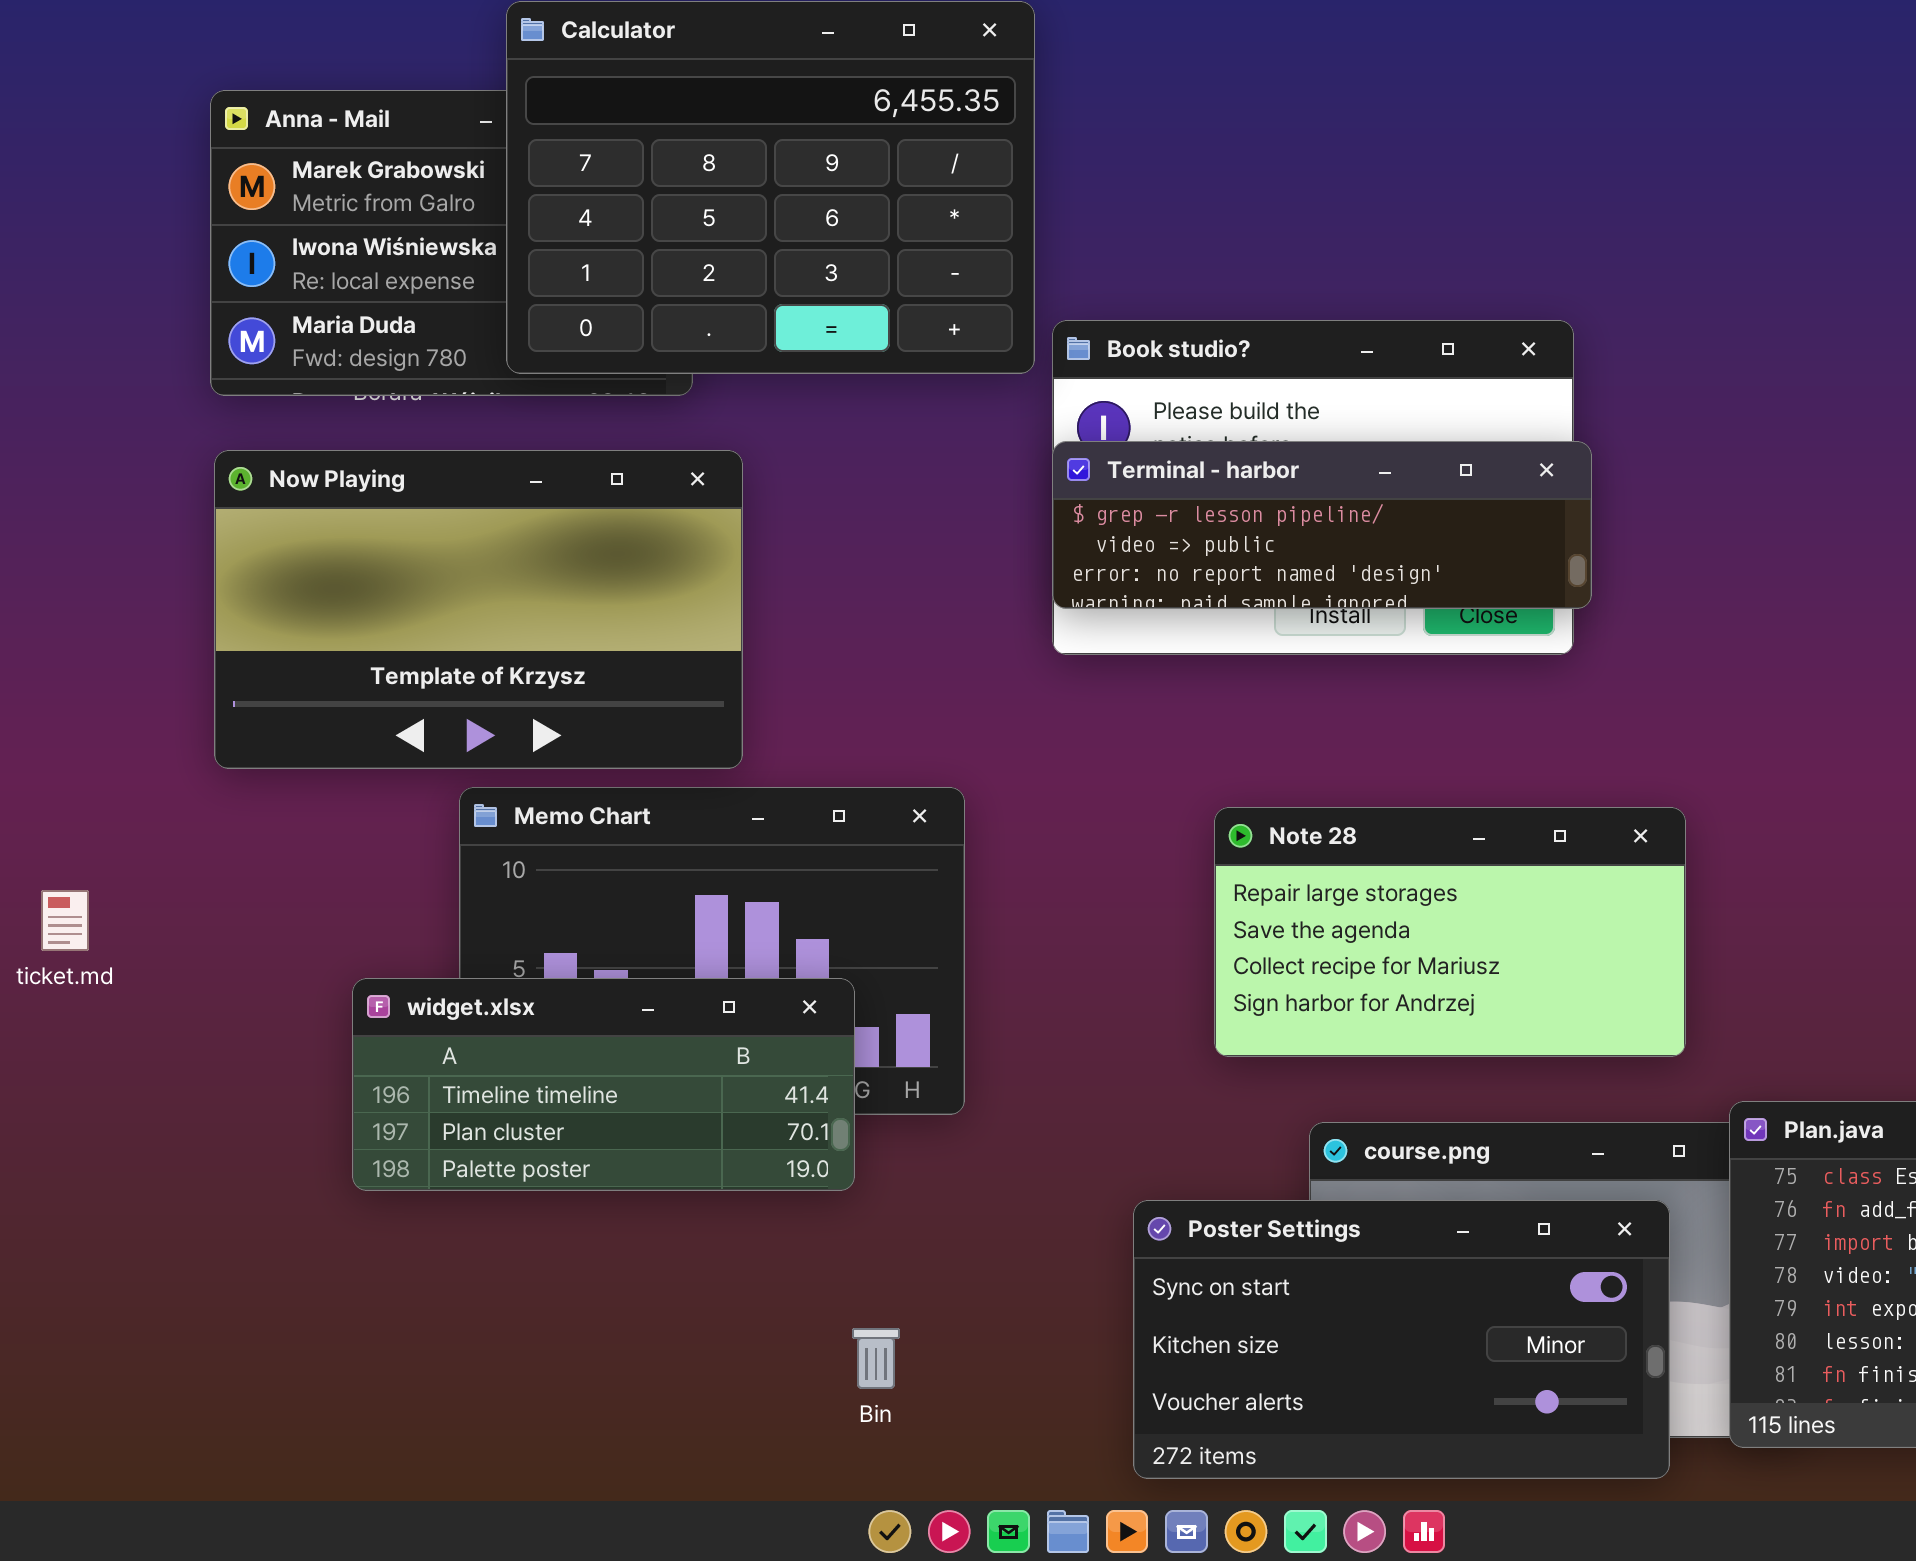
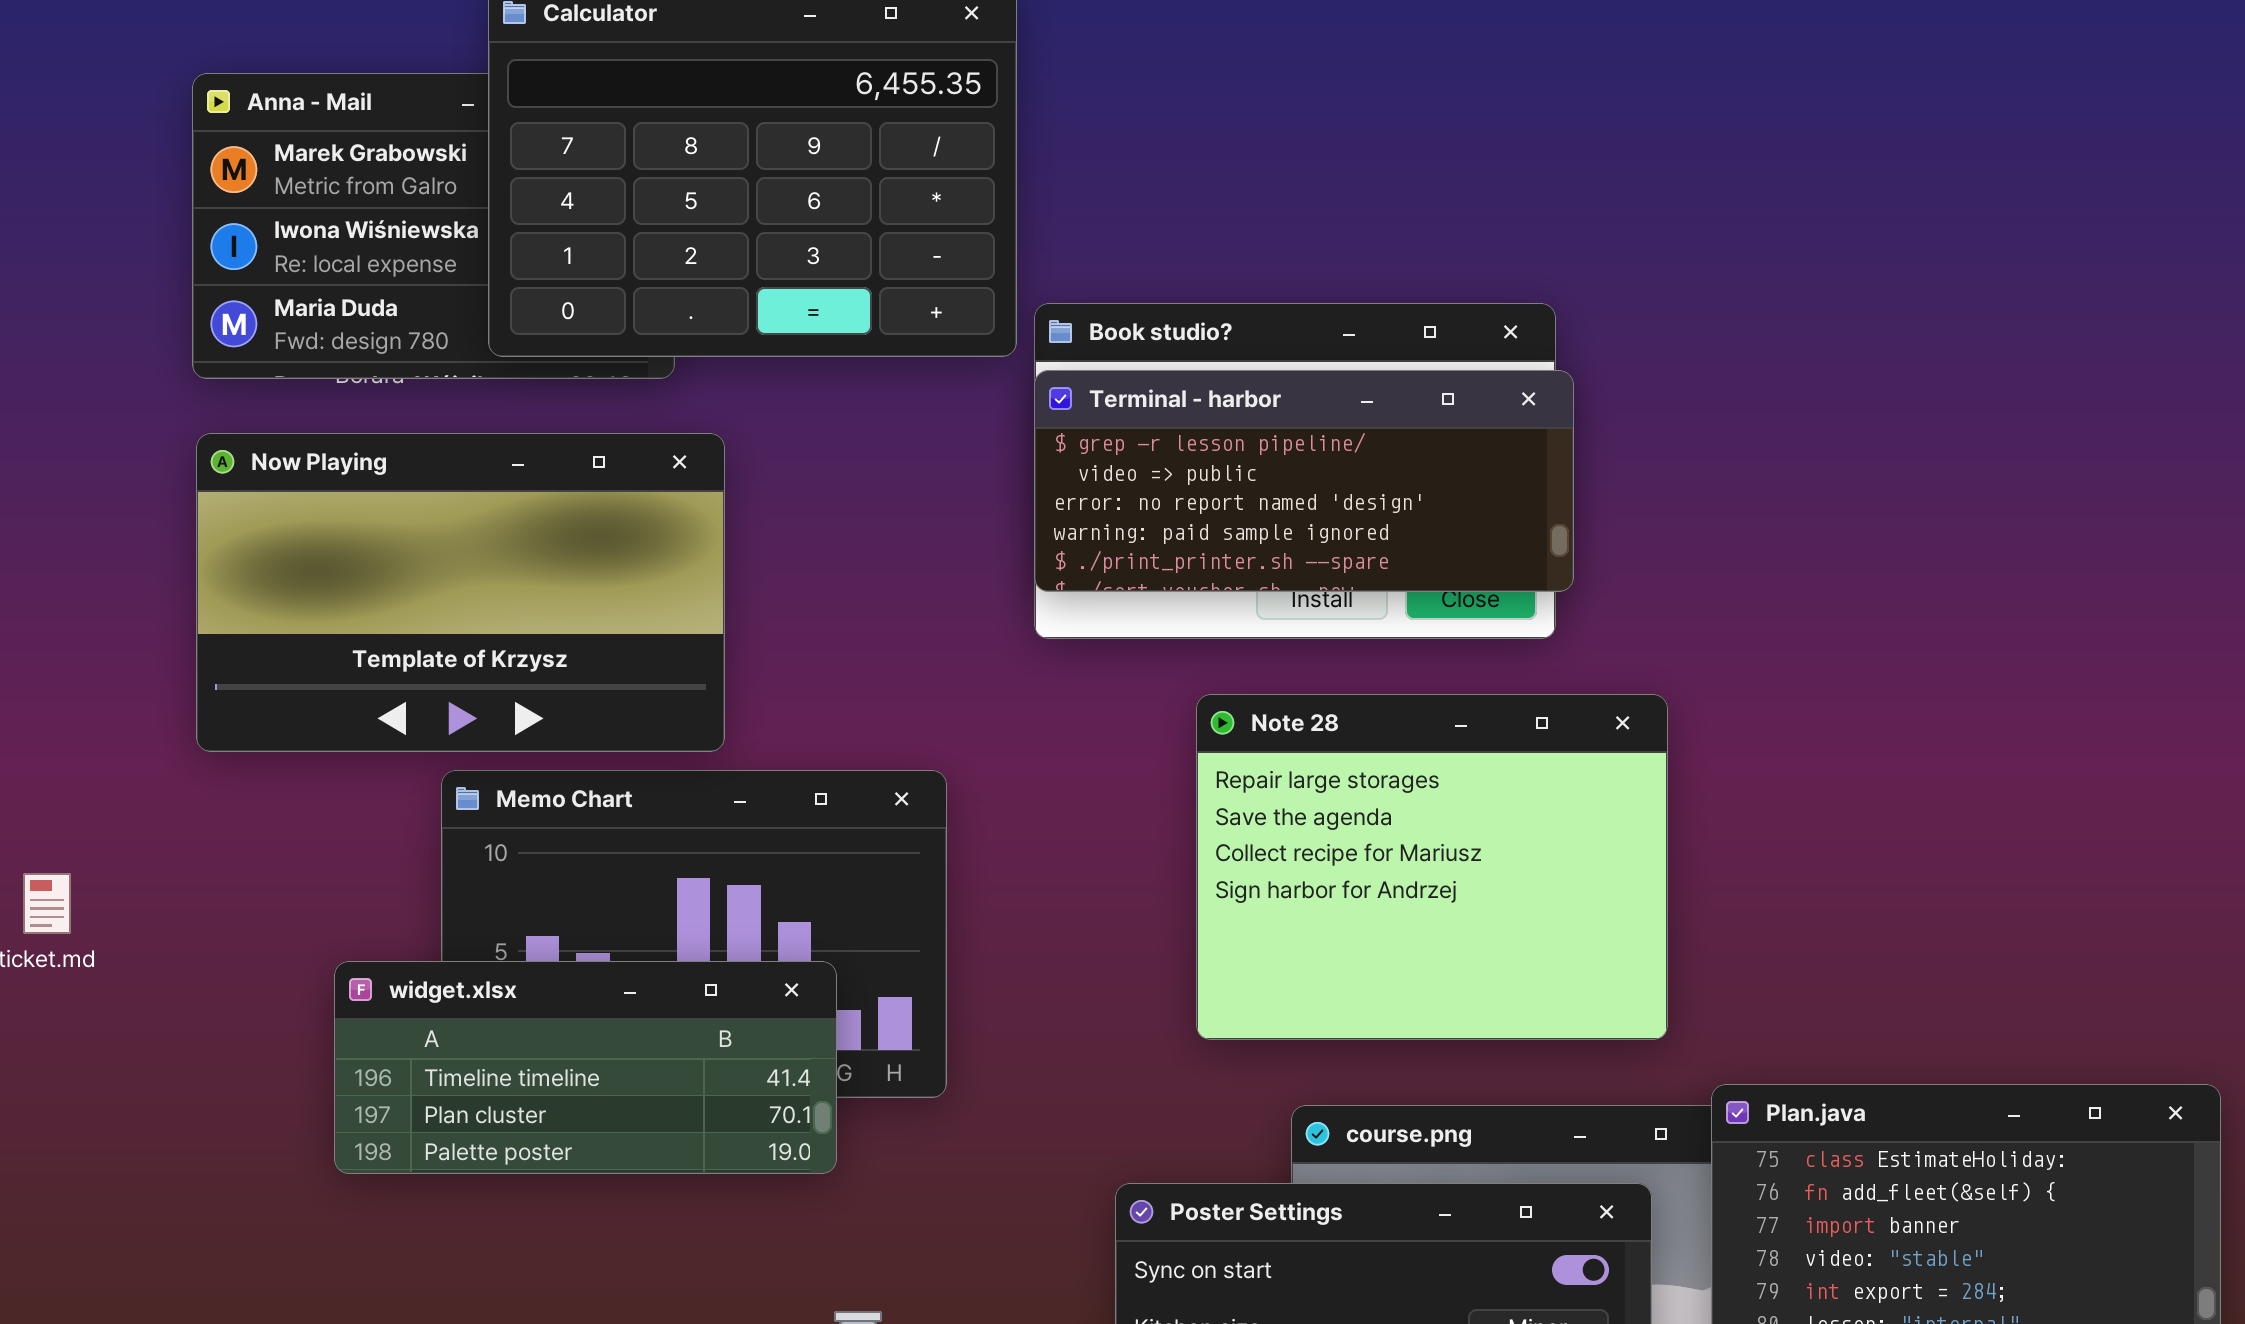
Terminal - harbor: [1052,441,1592,609] -> [1034,370,1574,592], resized
Note 28: [1214,807,1686,1057] -> [1196,694,1668,1040], resized

